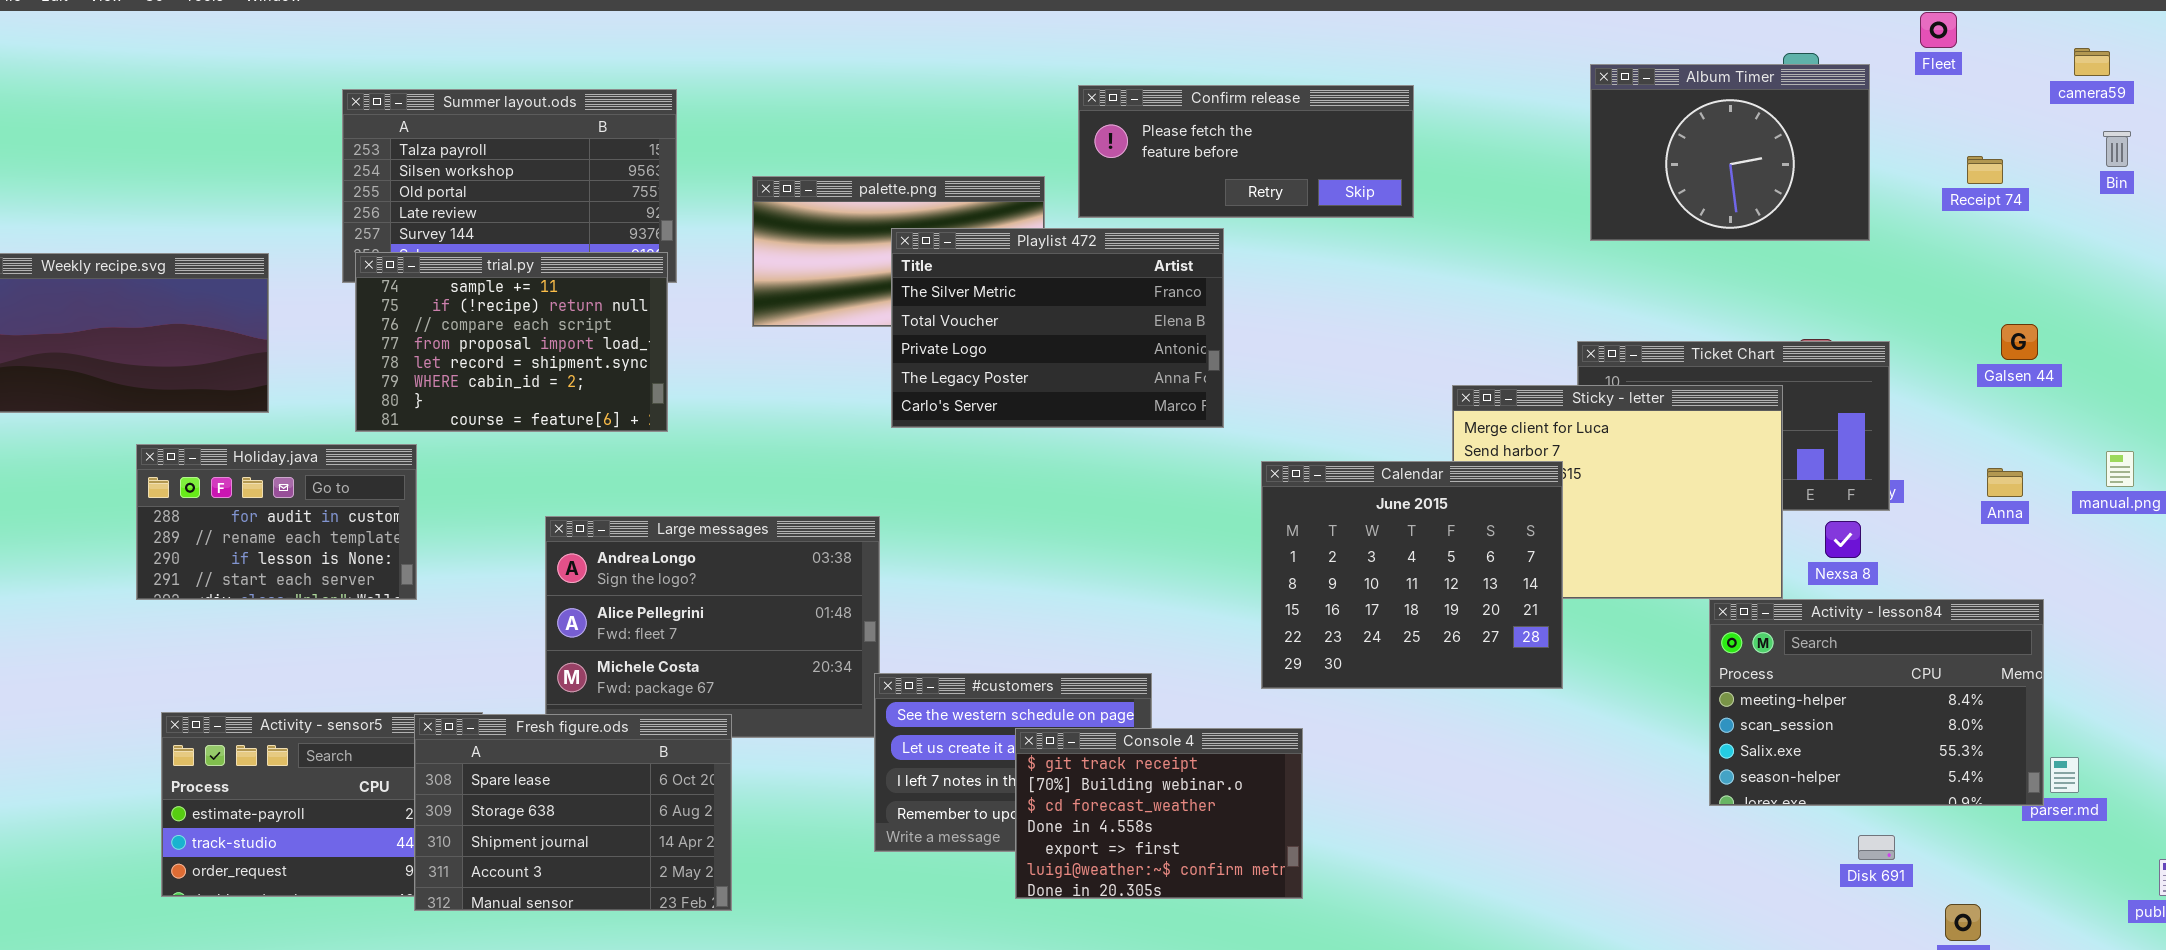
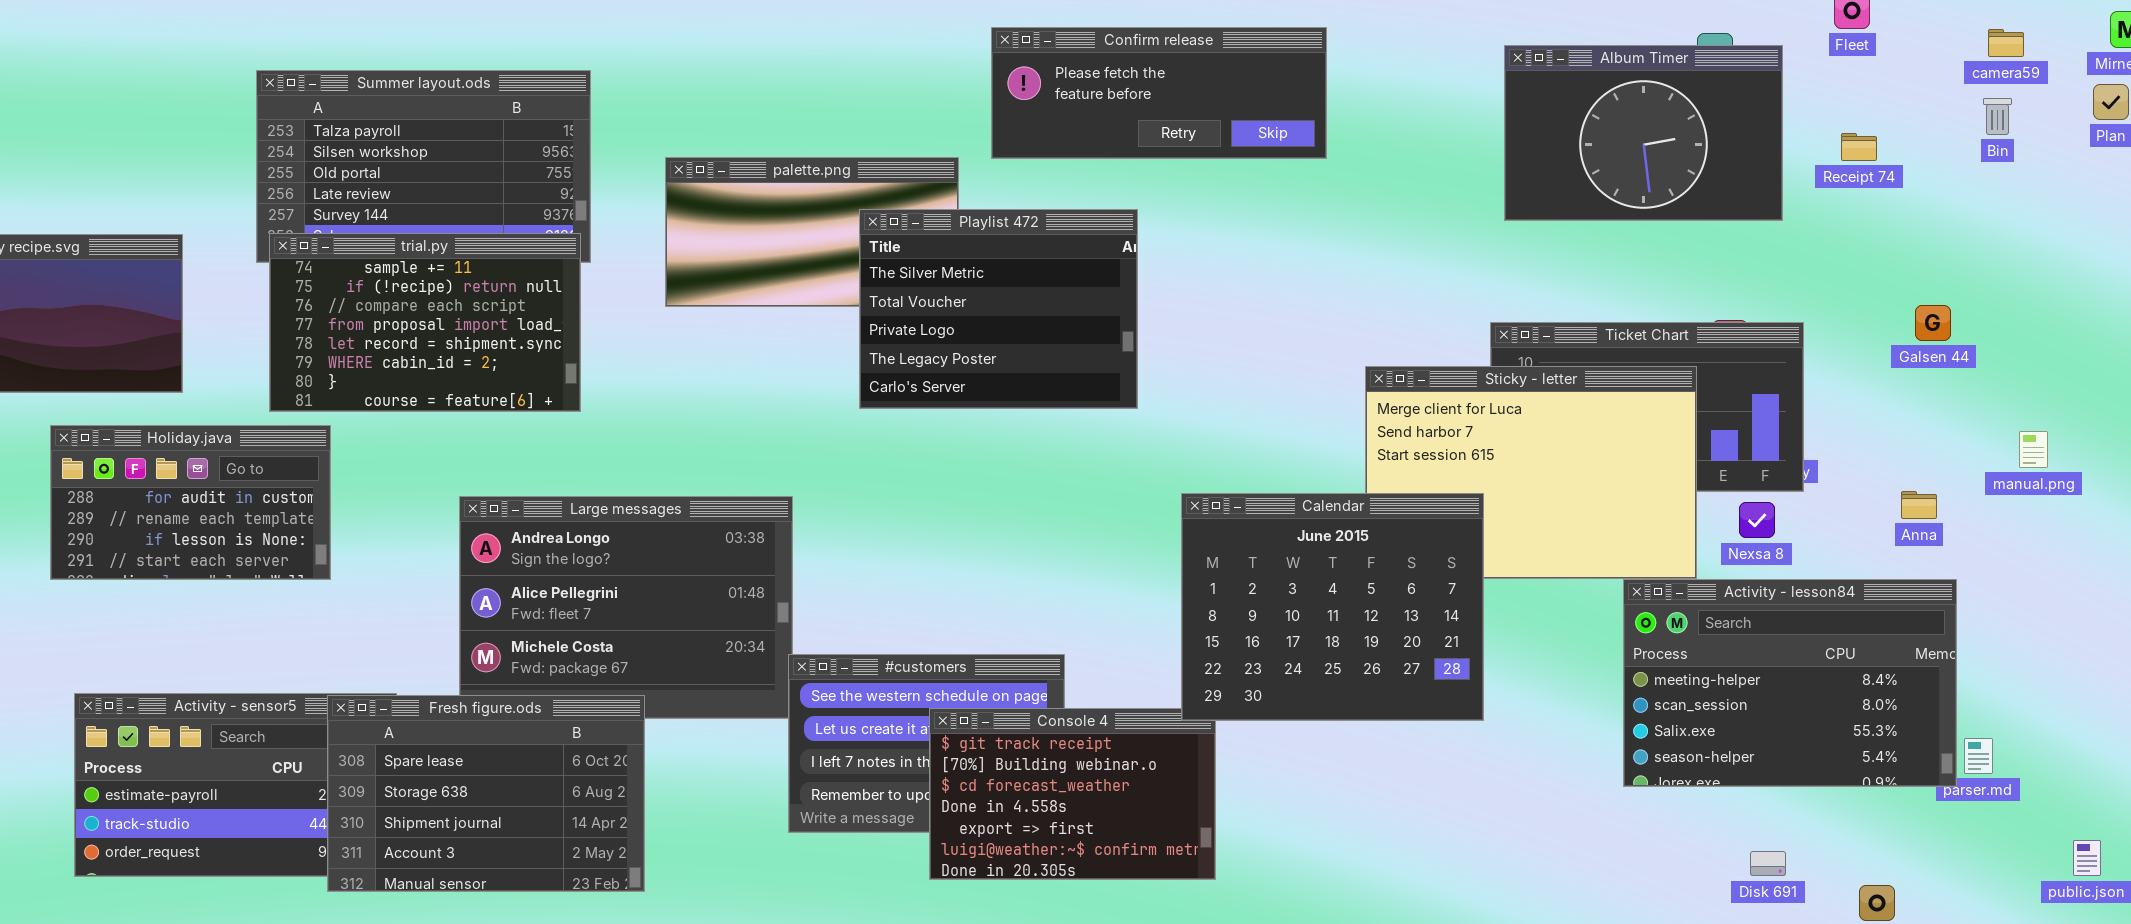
Confirm release: [1078,85,1414,218] -> [991,27,1327,159], moved
Bin: [2103,131,2131,167] -> [1983,98,2012,135], moved
Receipt 74: [1967,156,2003,184] -> [1841,133,1877,161], moved
Playlist 472: [891,228,1224,428] -> [859,209,1138,409], resized
Calendar: [1261,461,1563,689] -> [1181,493,1484,721], moved
Anna: [1987,468,2023,497] -> [1901,491,1937,519], moved
Disk 691: [1858,835,1895,860] -> [1750,851,1786,876], moved

